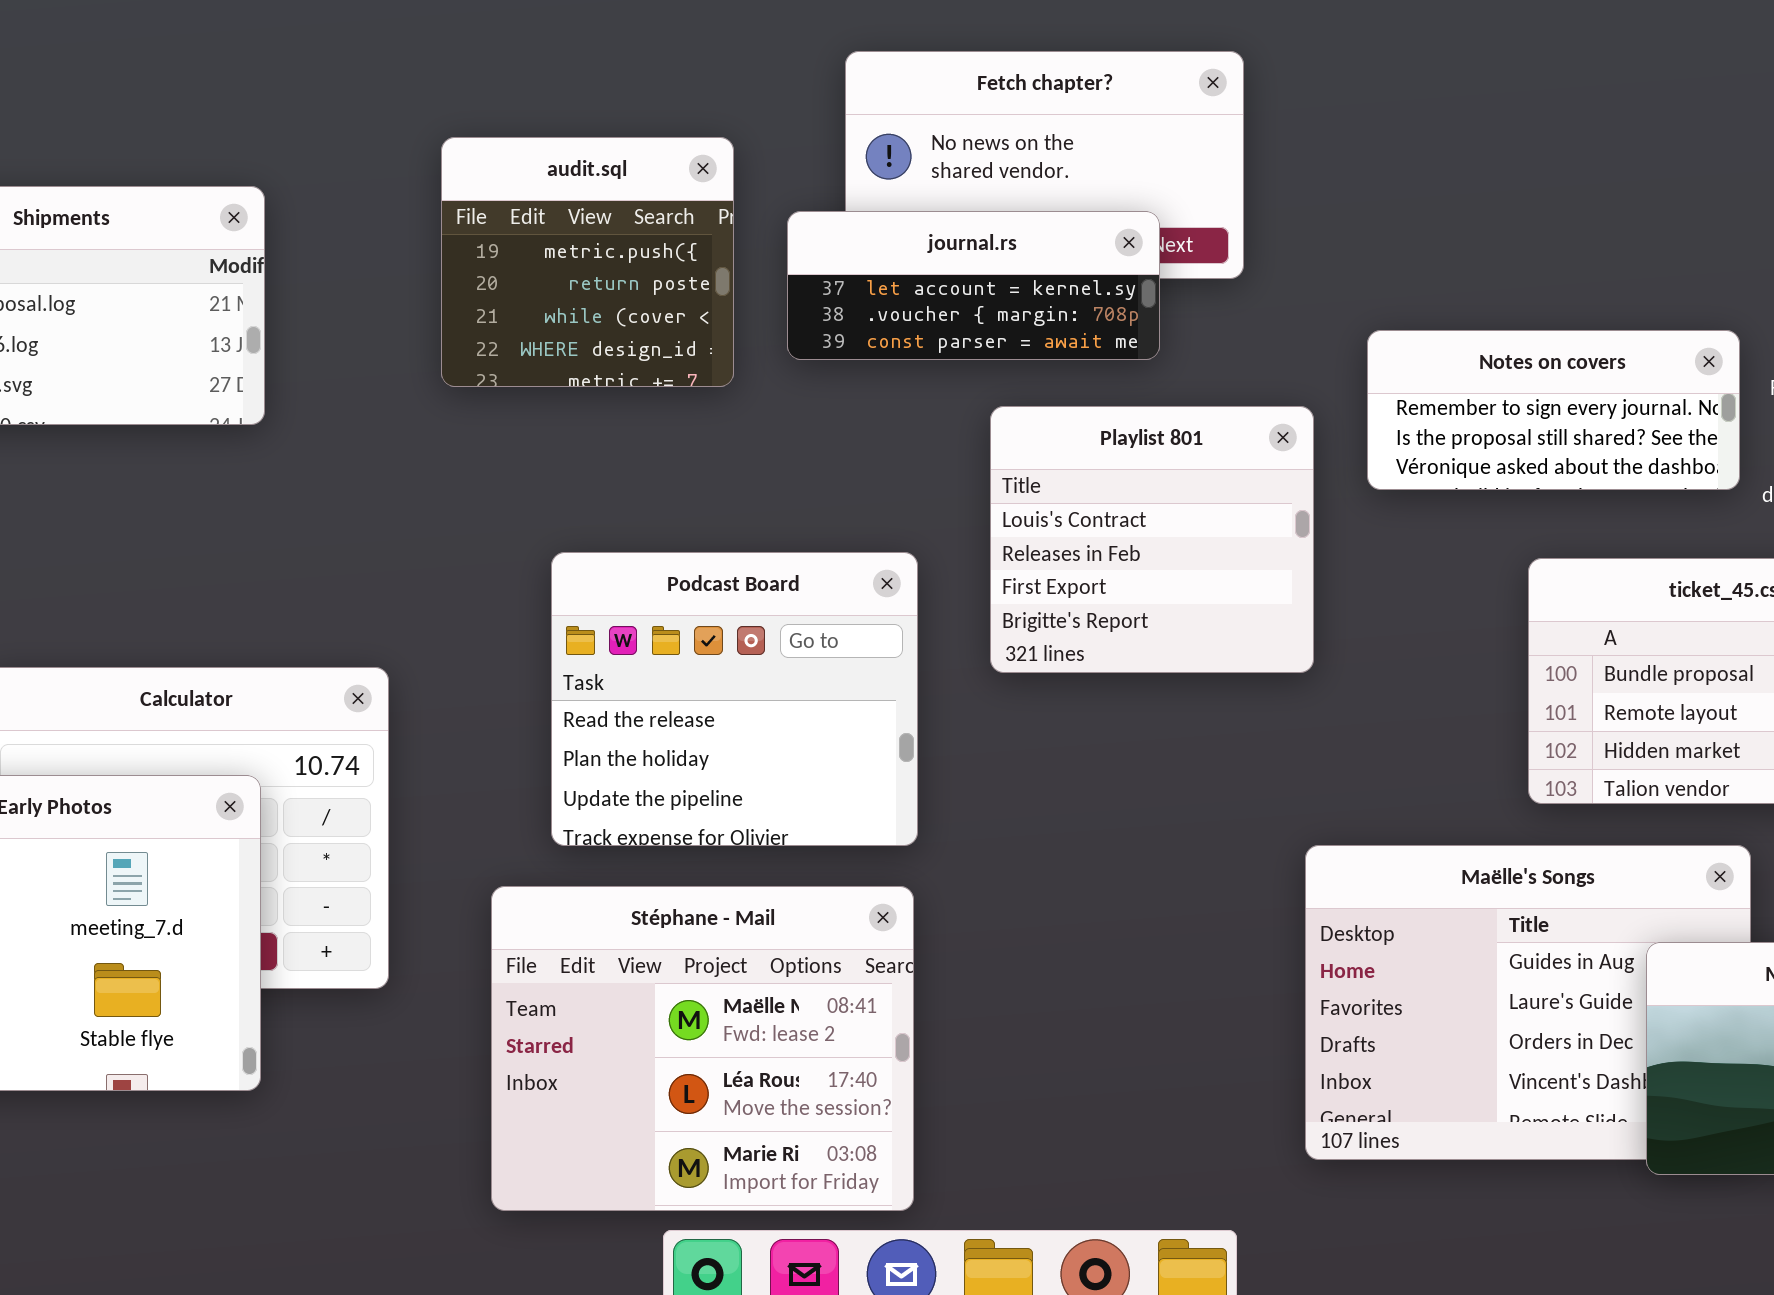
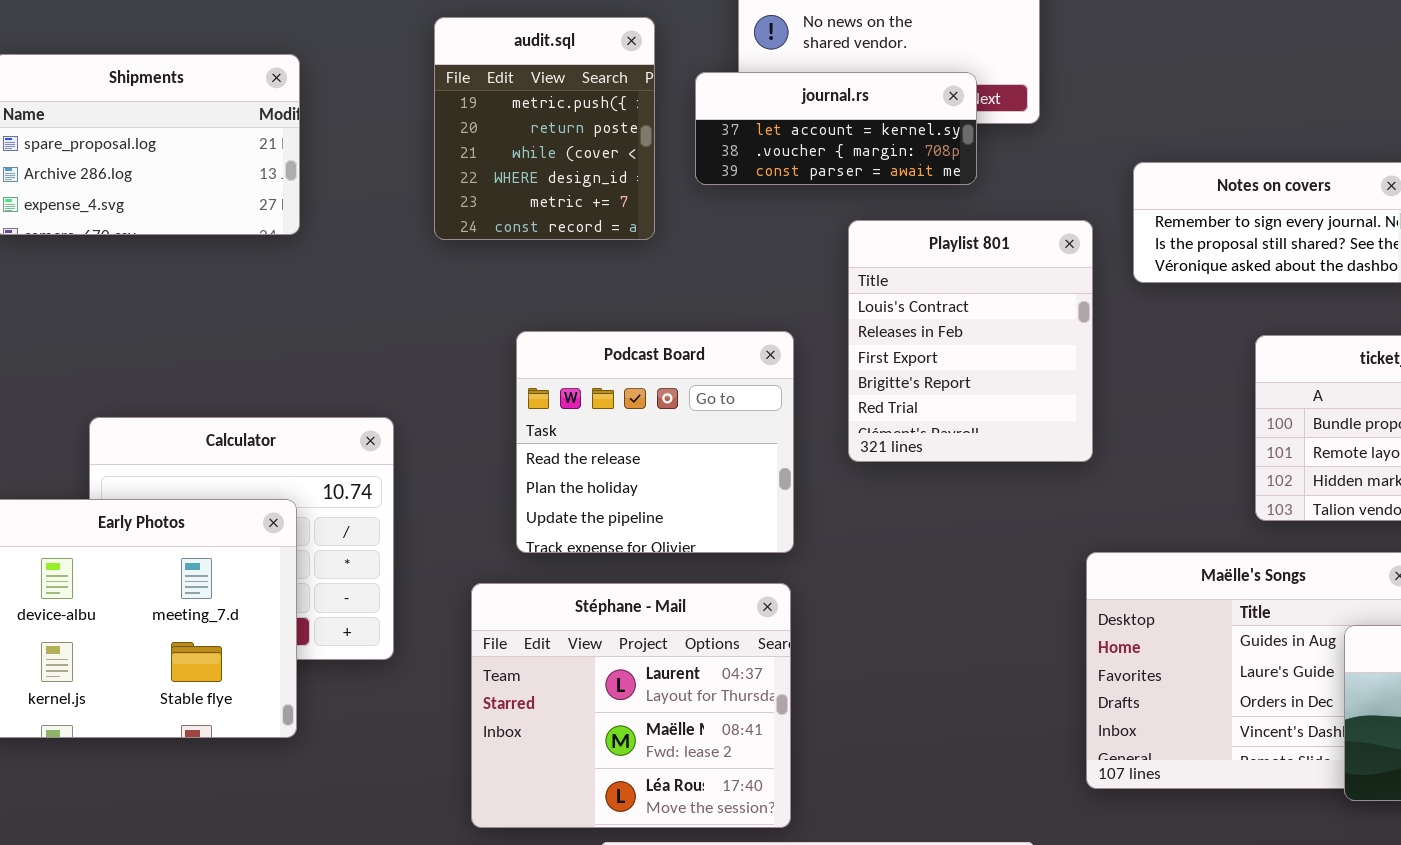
audit.sql: [441,137,734,387] -> [434,17,655,240], resized
Playlist 801: [990,406,1314,673] -> [848,220,1093,462], resized
Stéphane - Mail: [491,886,914,1211] -> [471,583,791,828], scrolled up 1 row

